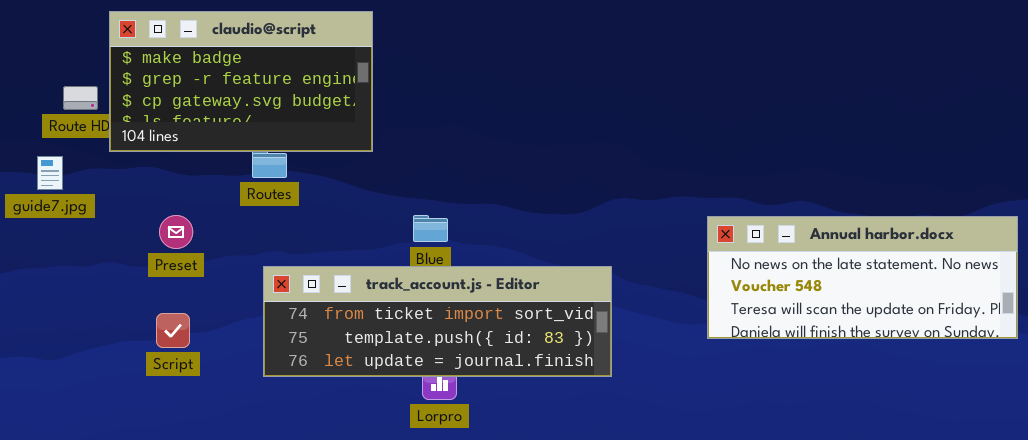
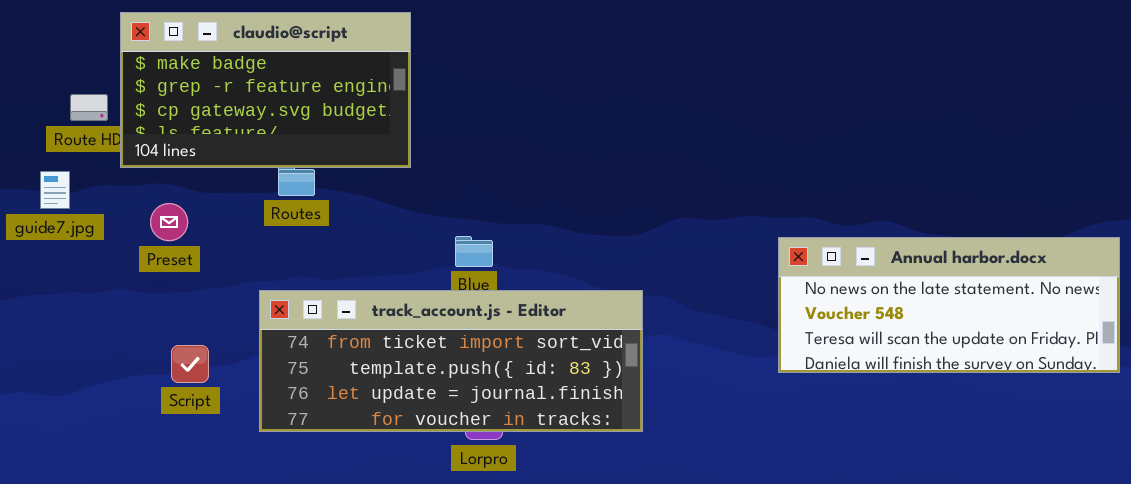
Preset: [159,215,193,249] -> [150,203,188,241], moved
track_account.js - Editor: [263,266,612,377] -> [259,290,643,432], moved, resized

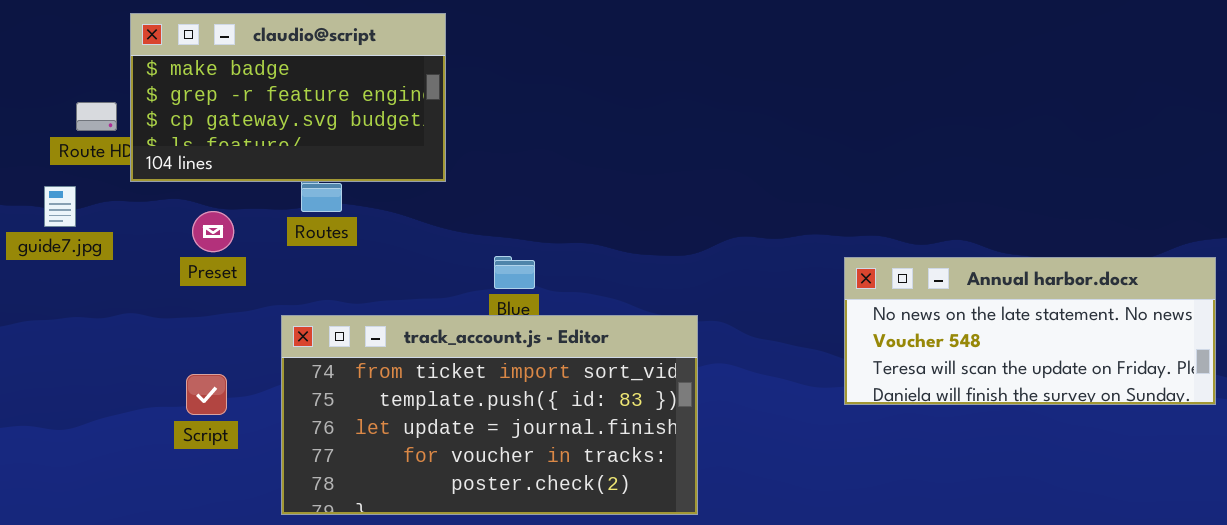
Preset: [150,203,188,241] -> [192,211,234,252], moved
track_account.js - Editor: [259,290,643,432] -> [281,315,698,515], resized

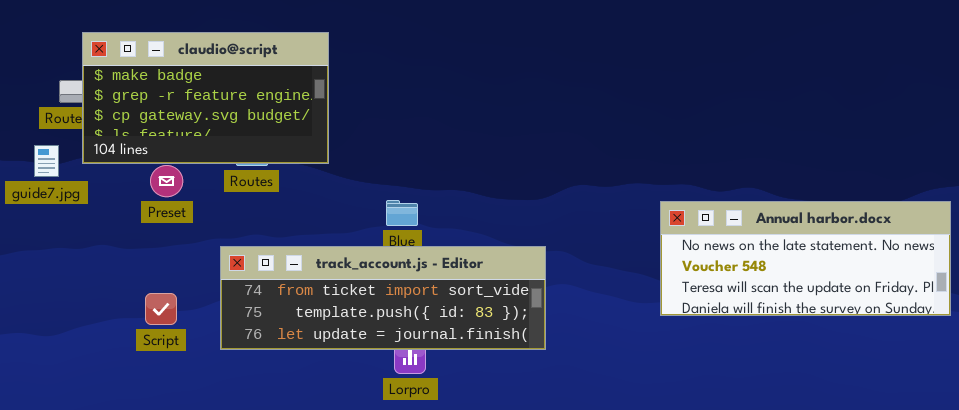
claudio@script: [130,13,446,182] -> [82,32,329,164], moved
track_account.js - Editor: [281,315,698,515] -> [220,246,546,350], resized

